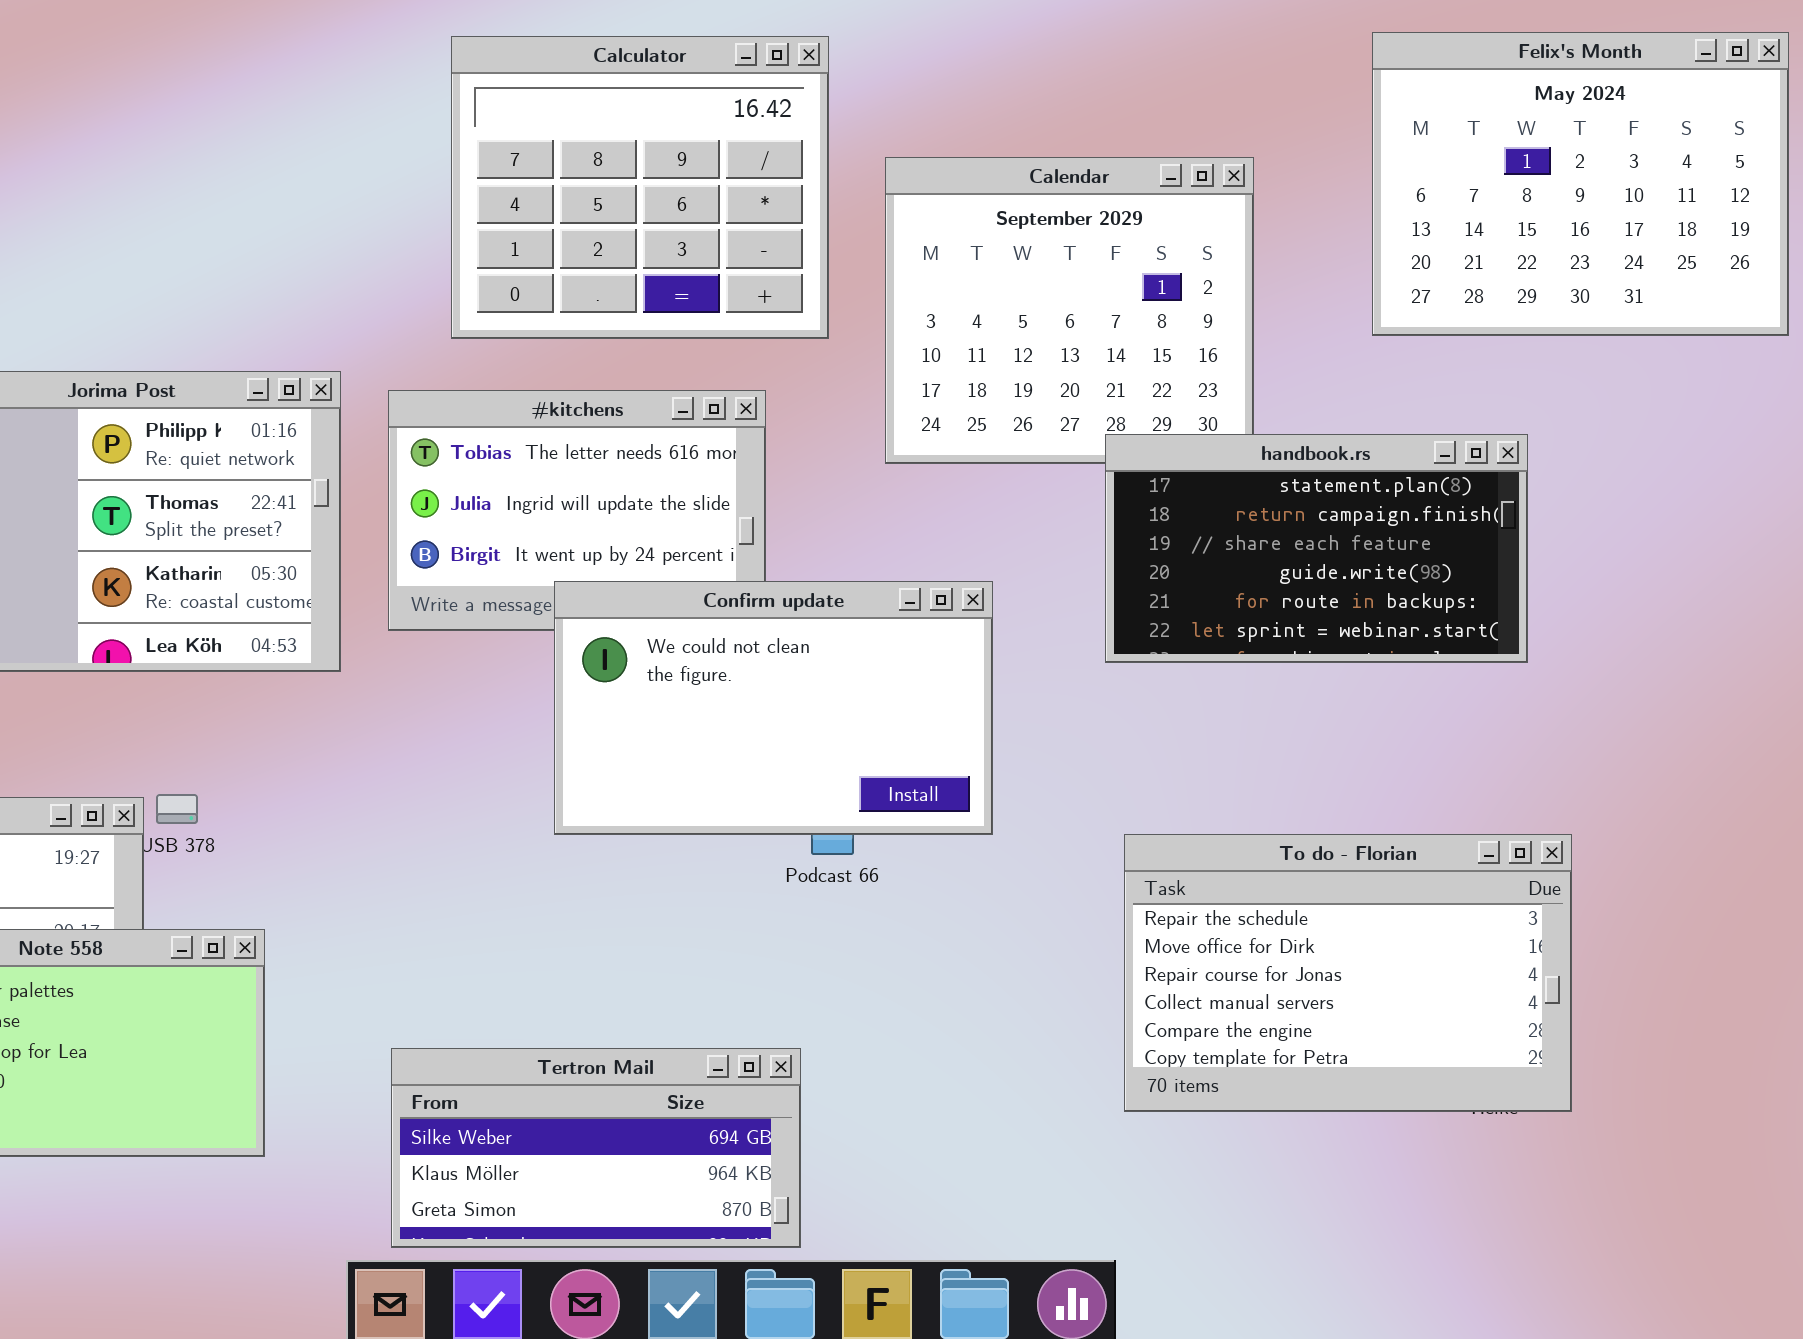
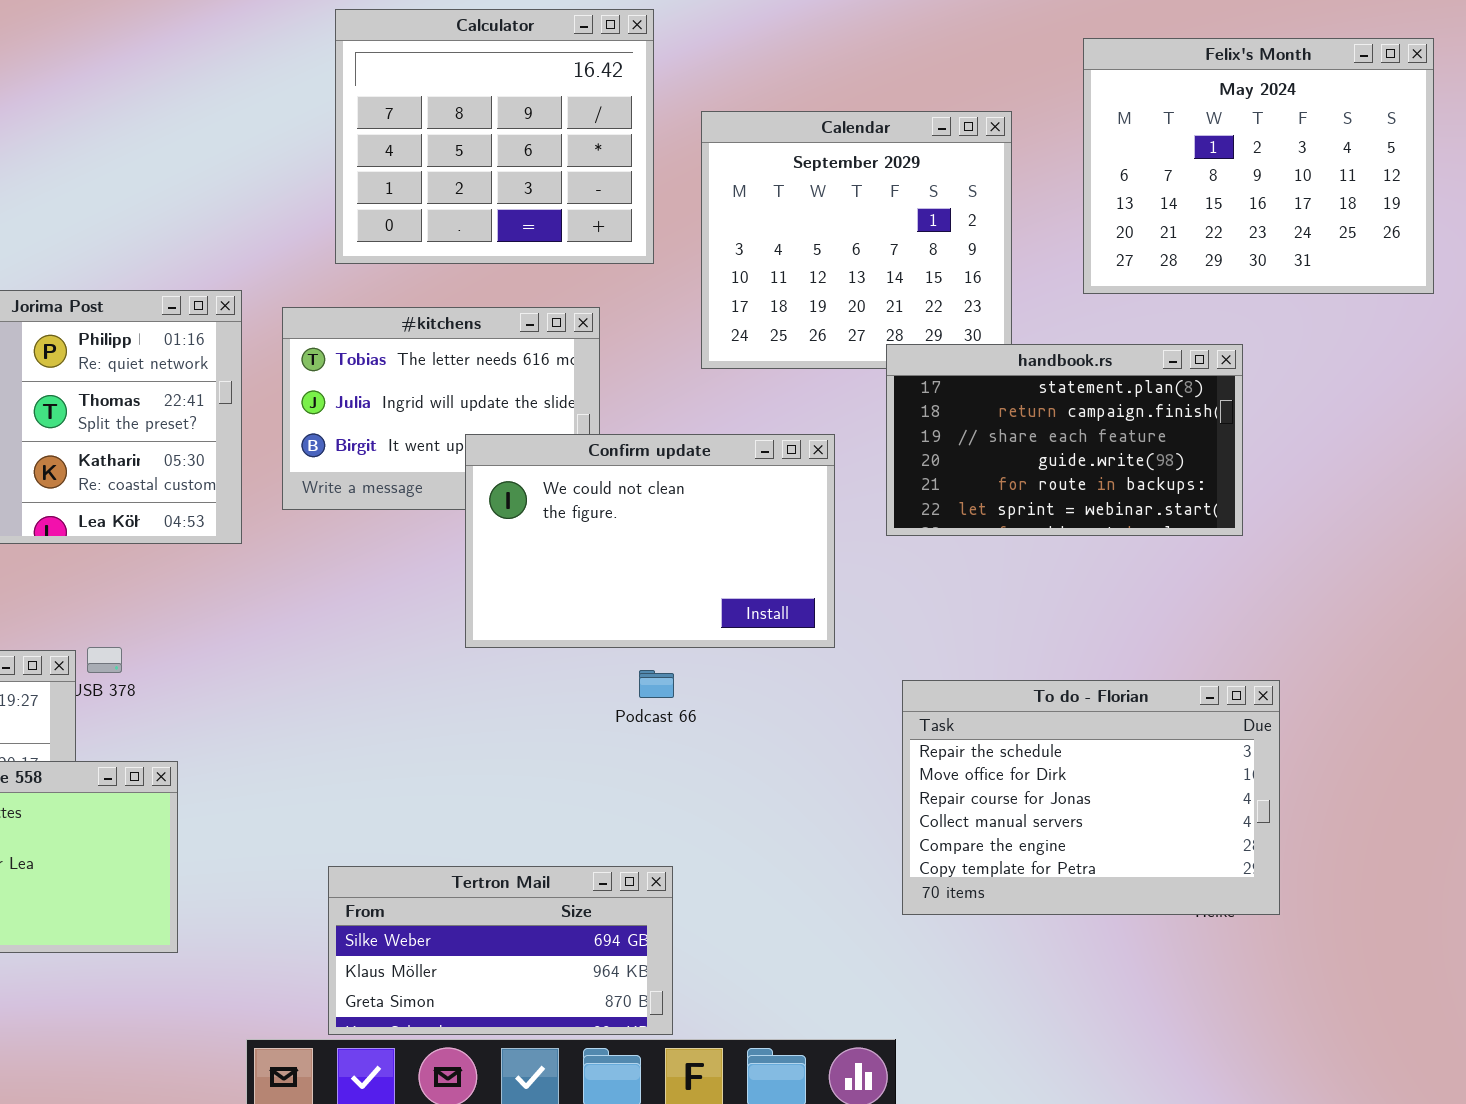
Felix's Month: [1372,32,1789,336] -> [1083,38,1434,294], moved
Confirm update: [554,581,993,835] -> [465,434,835,648], moved
Tertron Mail: [391,1048,801,1248] -> [328,866,673,1035], moved

